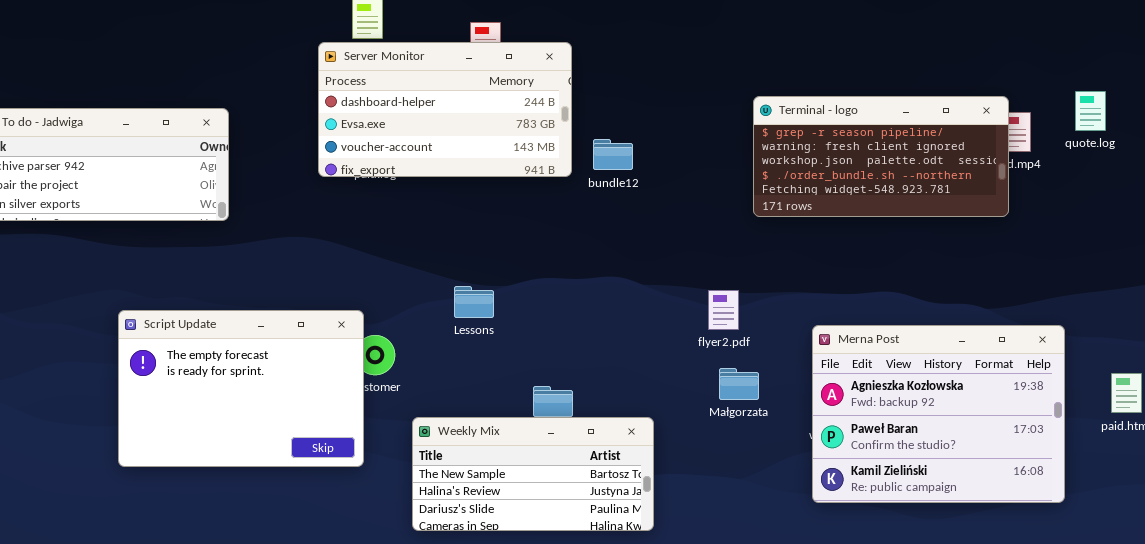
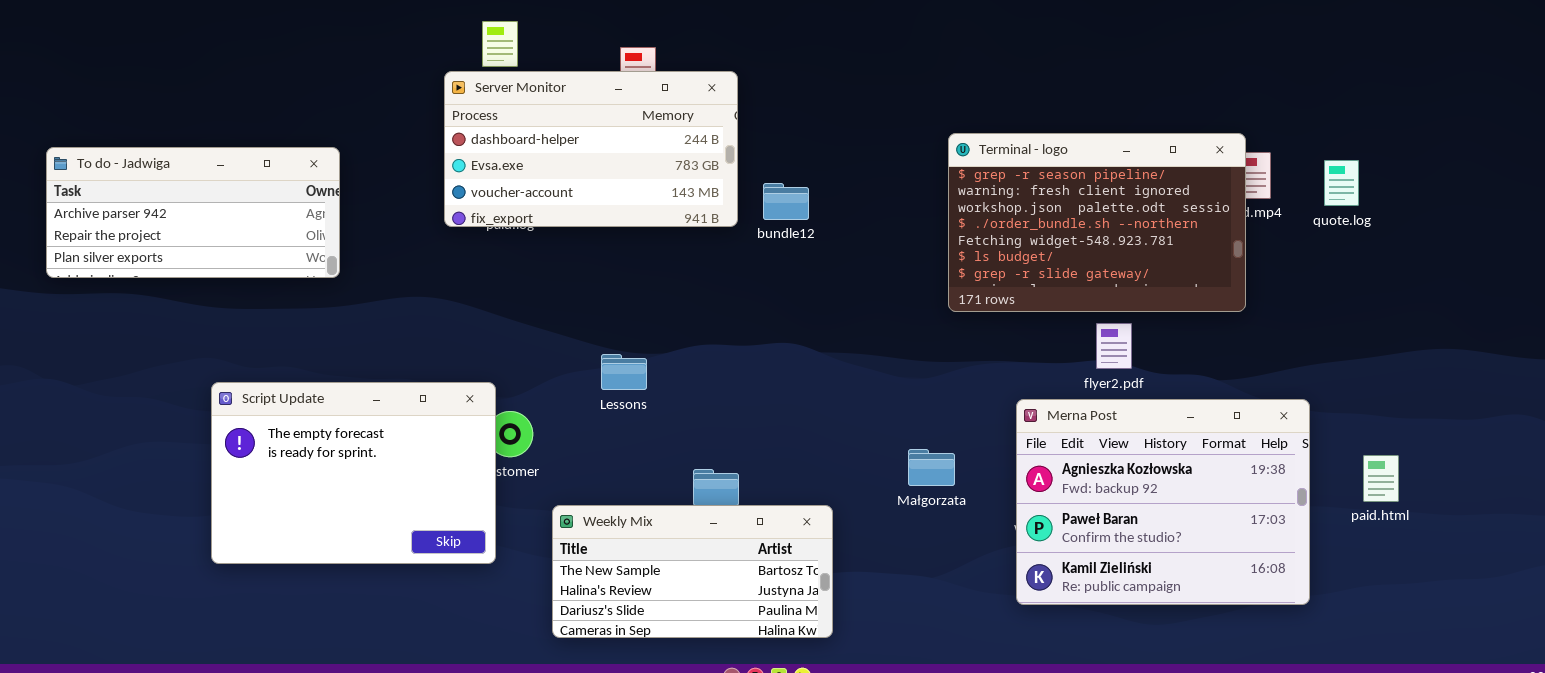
quote.log: [1075,91,1106,131] -> [1324,160,1359,206], moved
Terminal - logo: [753,96,1009,217] -> [948,133,1246,312], resized
flyer2.pdf: [708,290,739,330] -> [1096,323,1132,369], moved

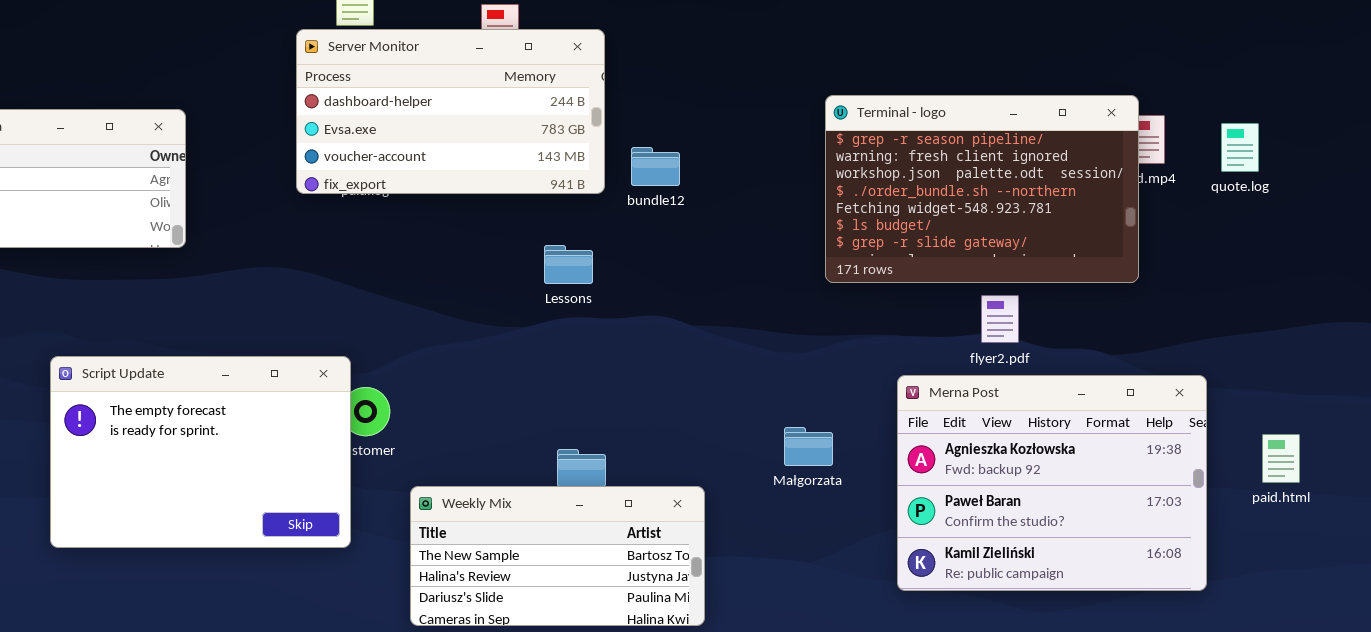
Lessons: [601,354,647,390] -> [544,245,593,284], moved

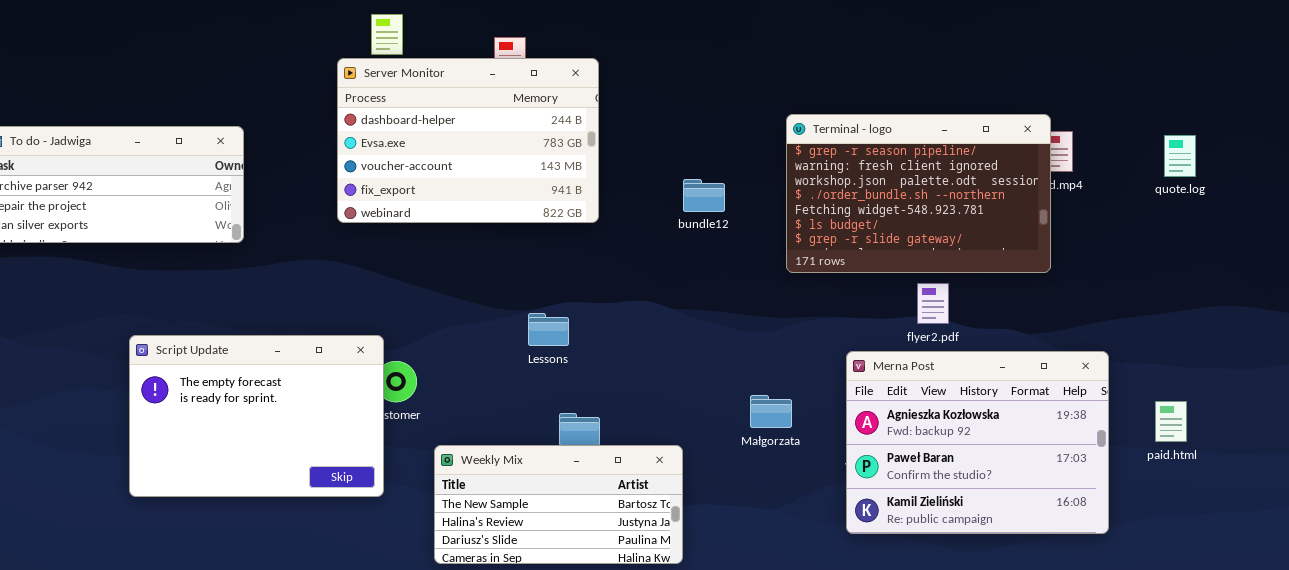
Server Monitor: [296,29,605,194] -> [337,58,599,223], resized
quote.log: [1221,123,1259,172] -> [1164,135,1196,177], moved
bundle12: [631,147,680,186] -> [683,179,725,212], moved
Lessons: [544,245,593,284] -> [528,313,569,346], moved

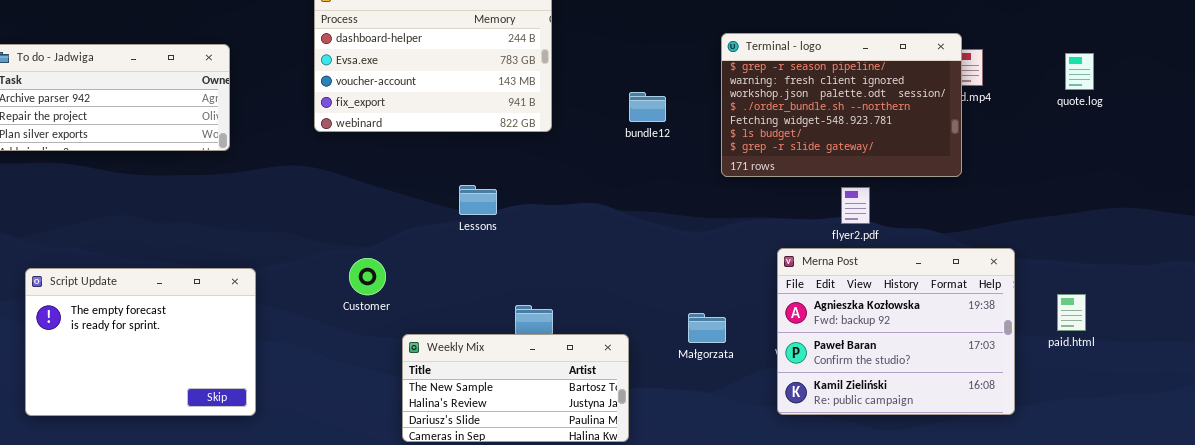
Lessons: [528,313,569,346] -> [459,185,497,215], moved
Script Update: [129,335,384,497] -> [25,268,256,416], moved
Małgorzata: [750,395,792,428] -> [688,313,726,343], moved

